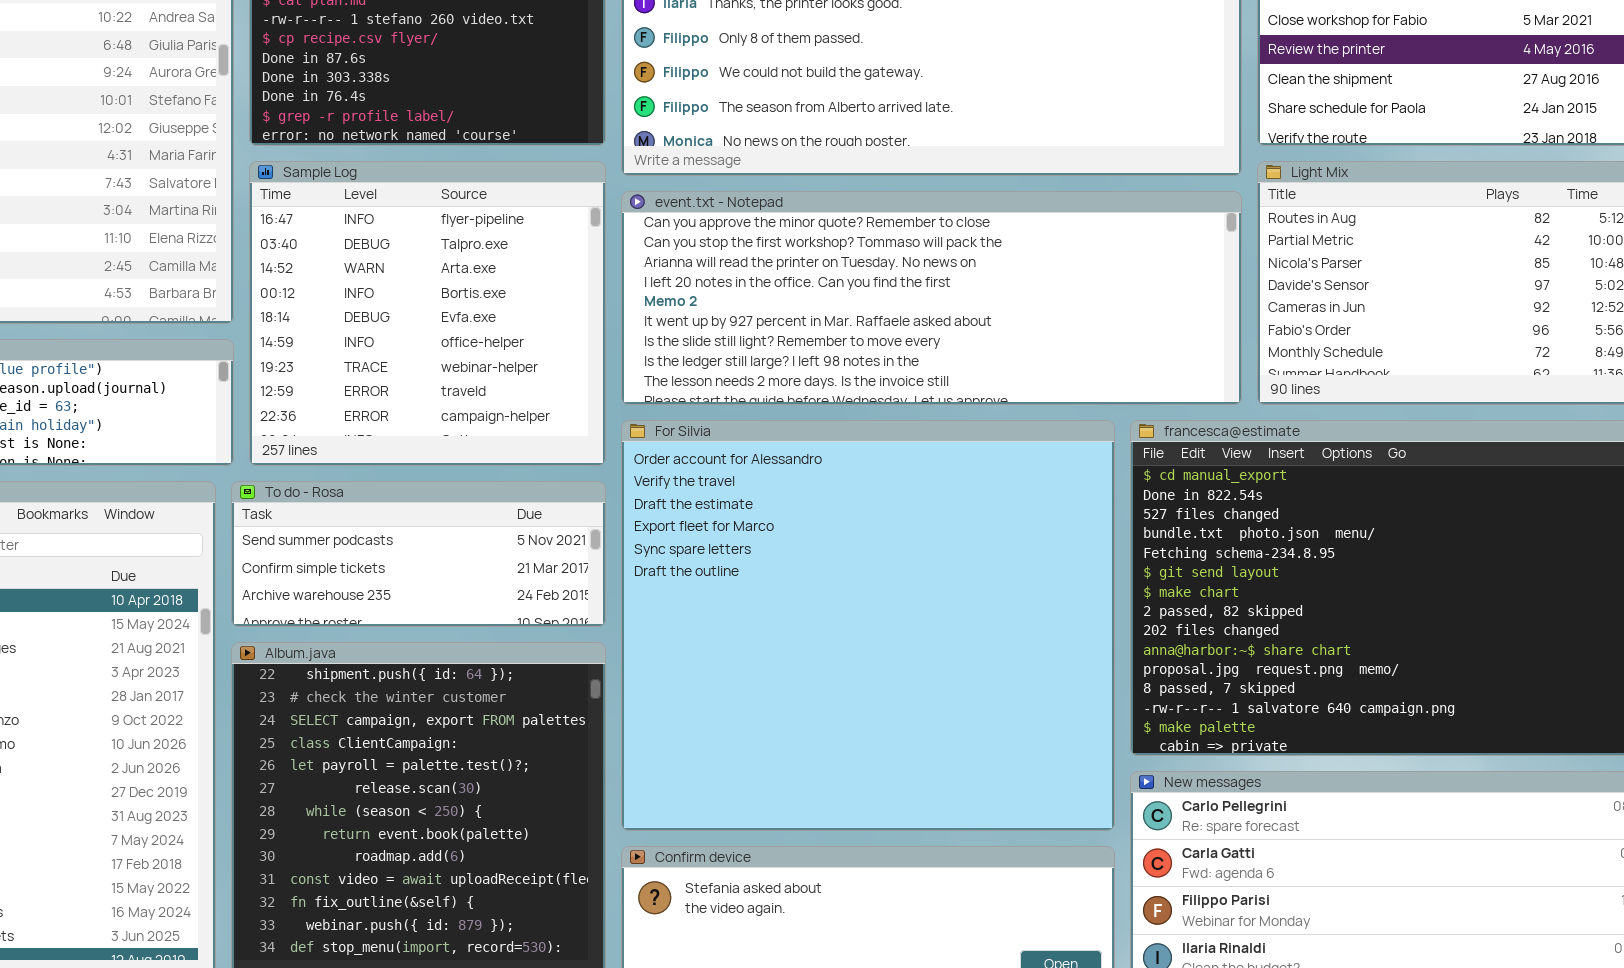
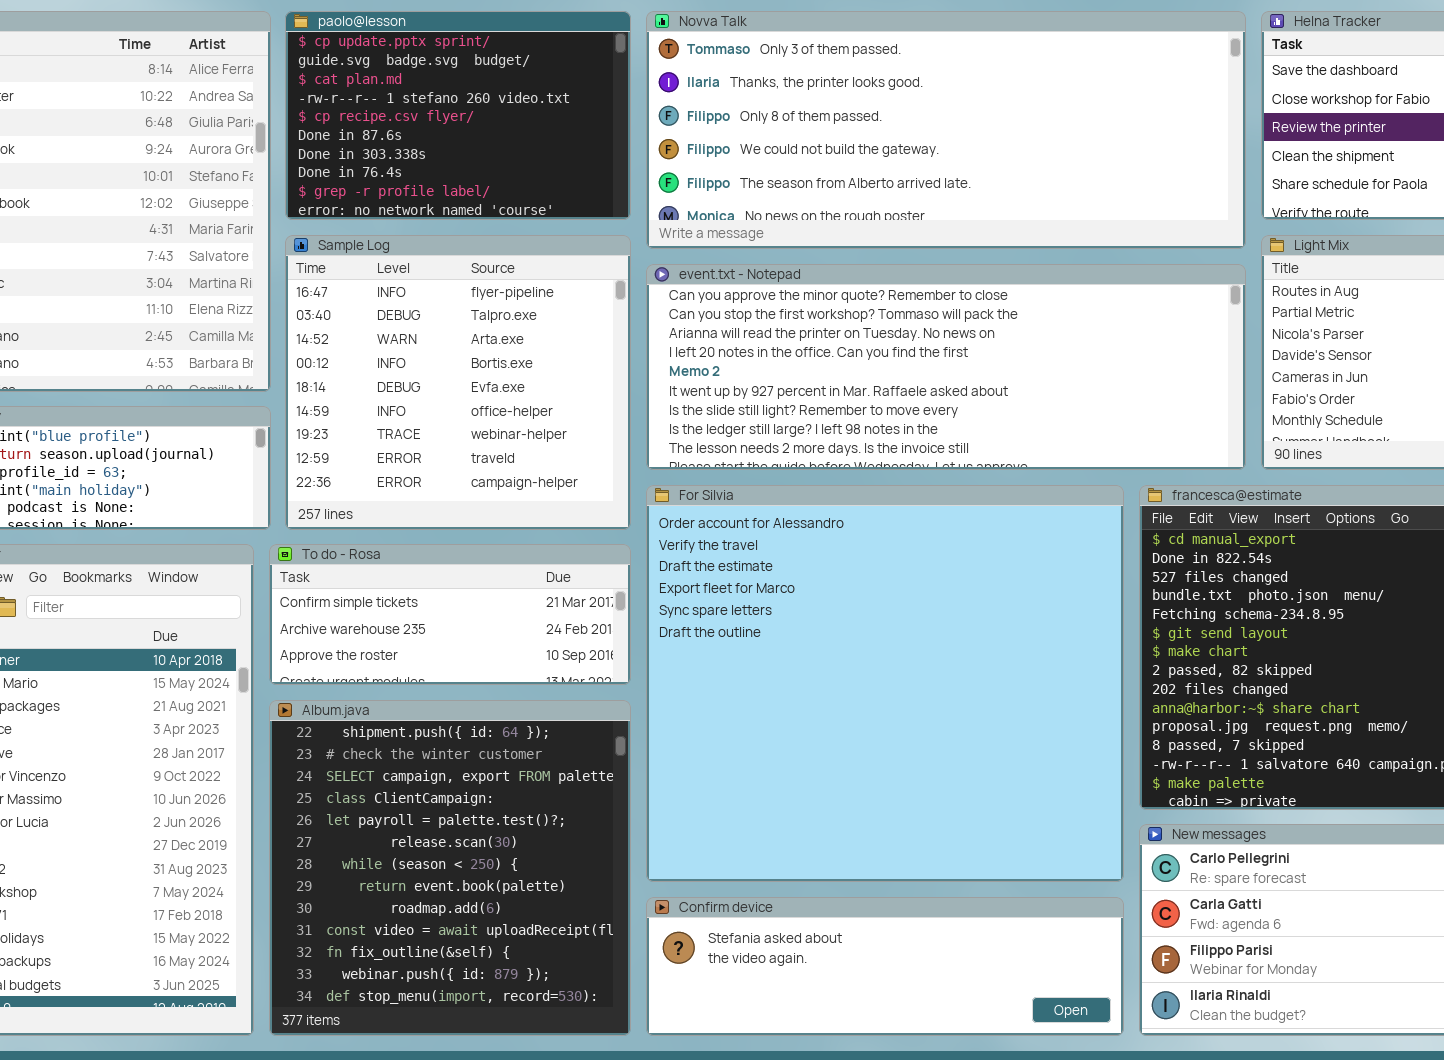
To do - Rosa: [231,481,606,627] -> [269,544,631,685], scrolled down 1 row

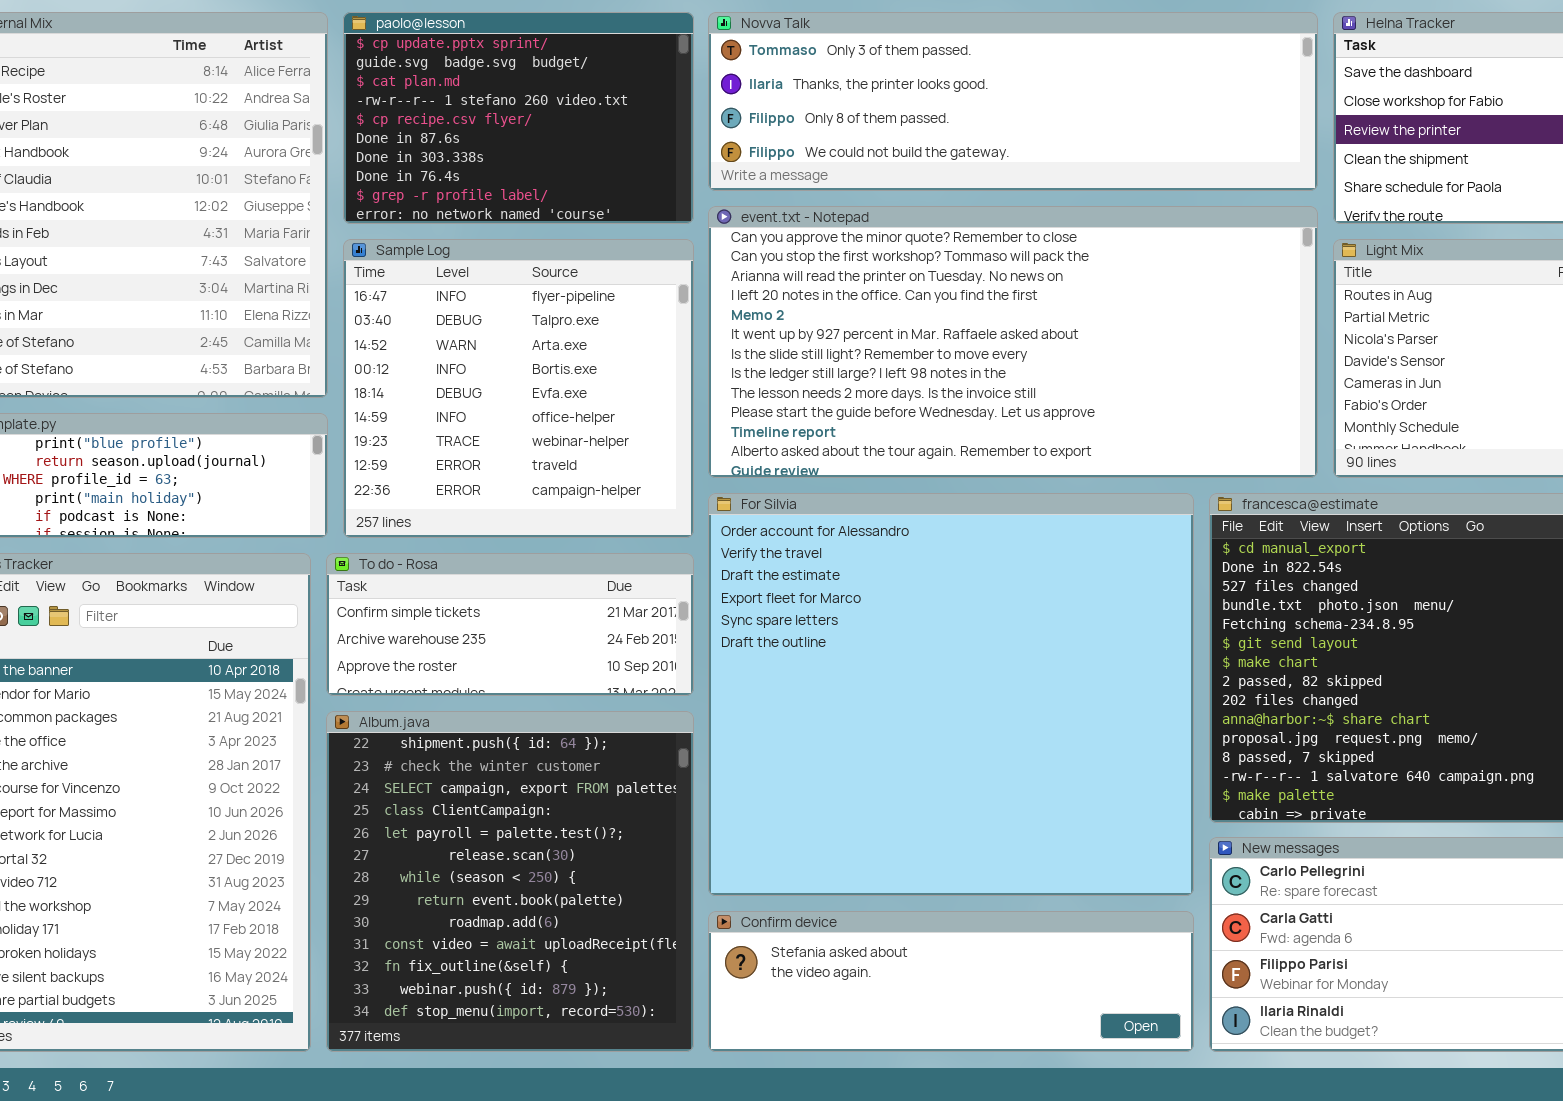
Novva Talk: [646,11,1246,249] -> [708,12,1318,191], resized
event.txt - Notepad: [646,264,1246,470] -> [708,206,1318,478], resized

